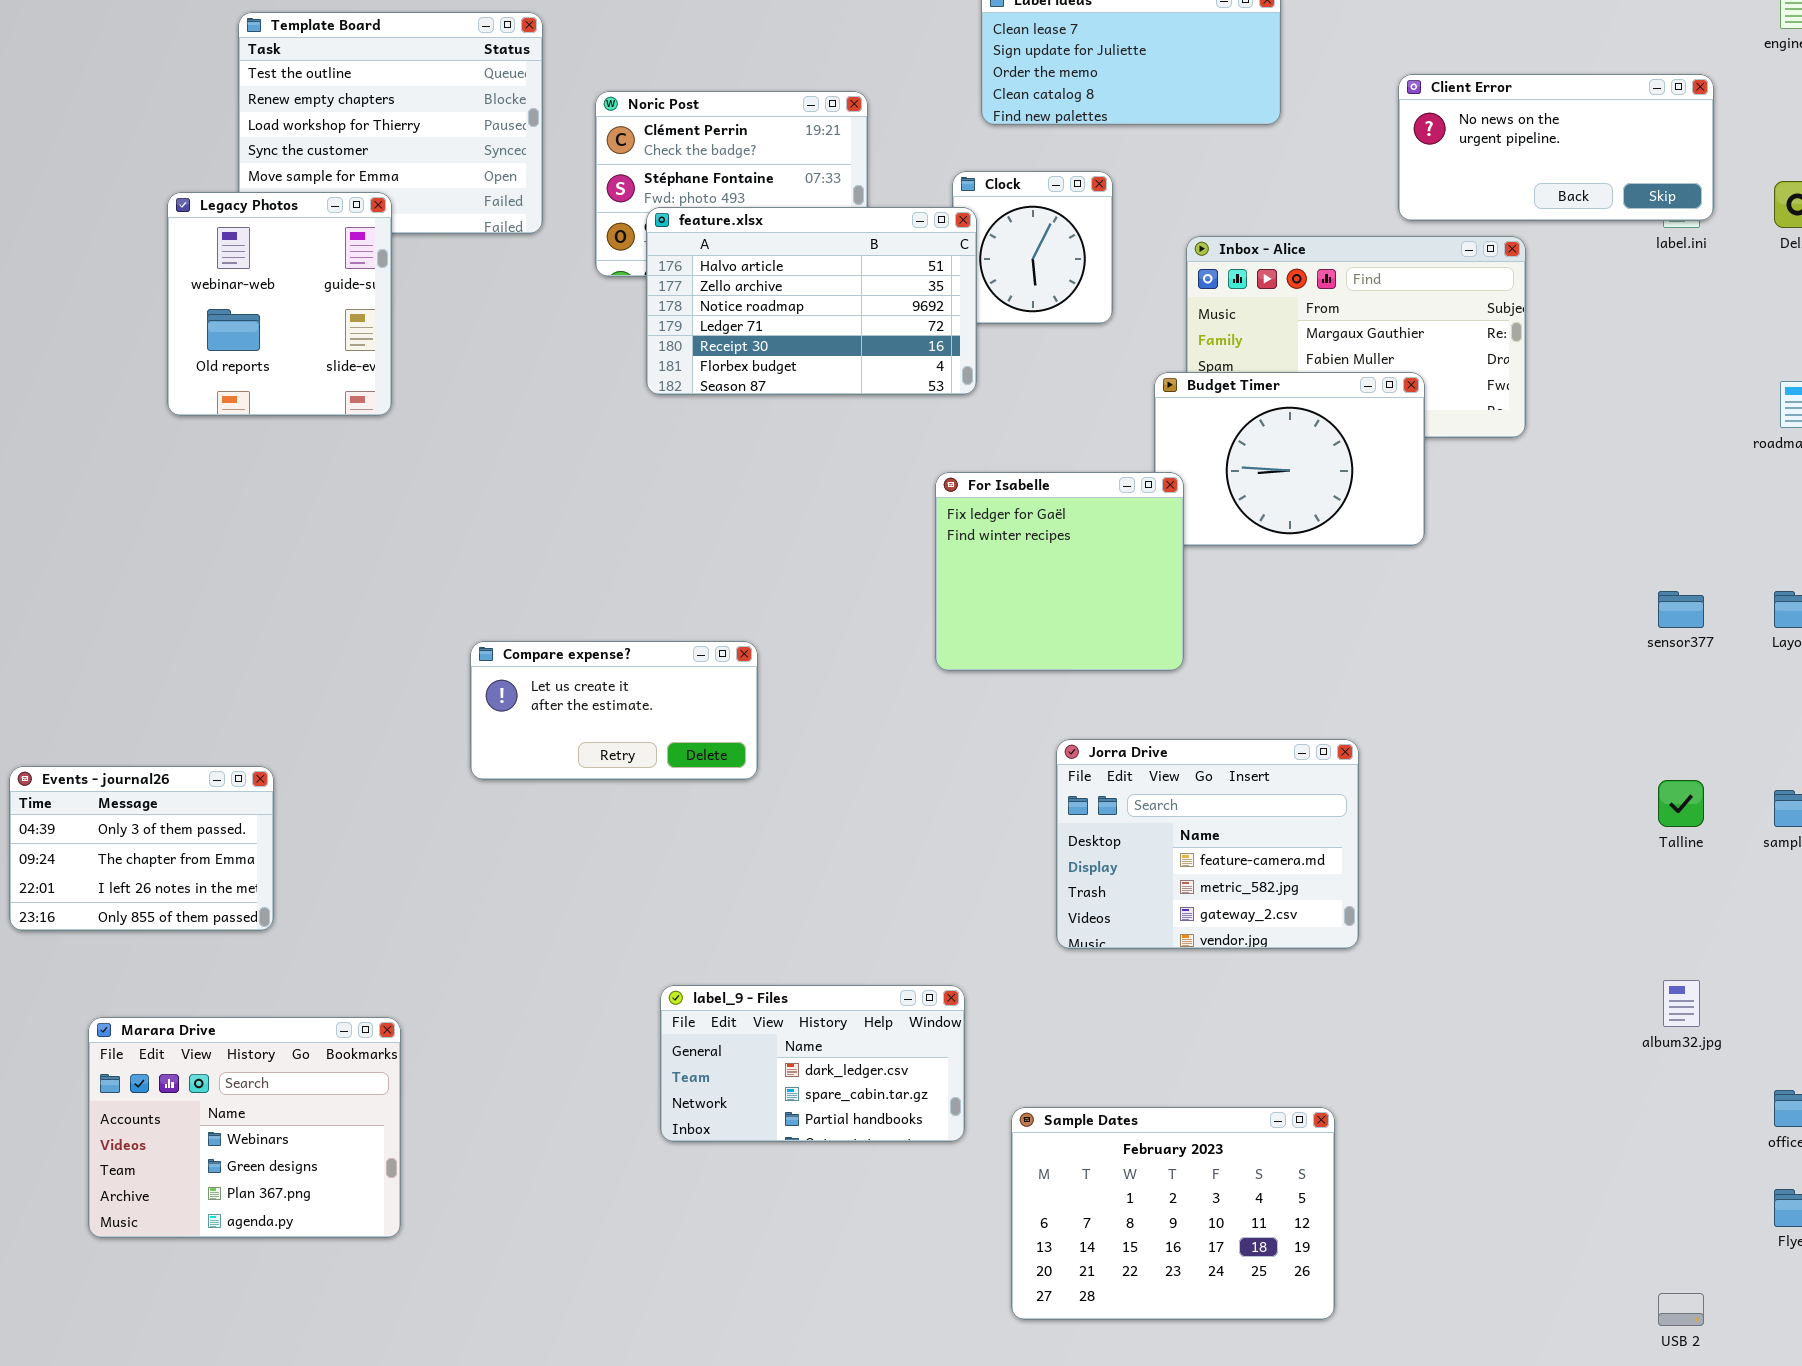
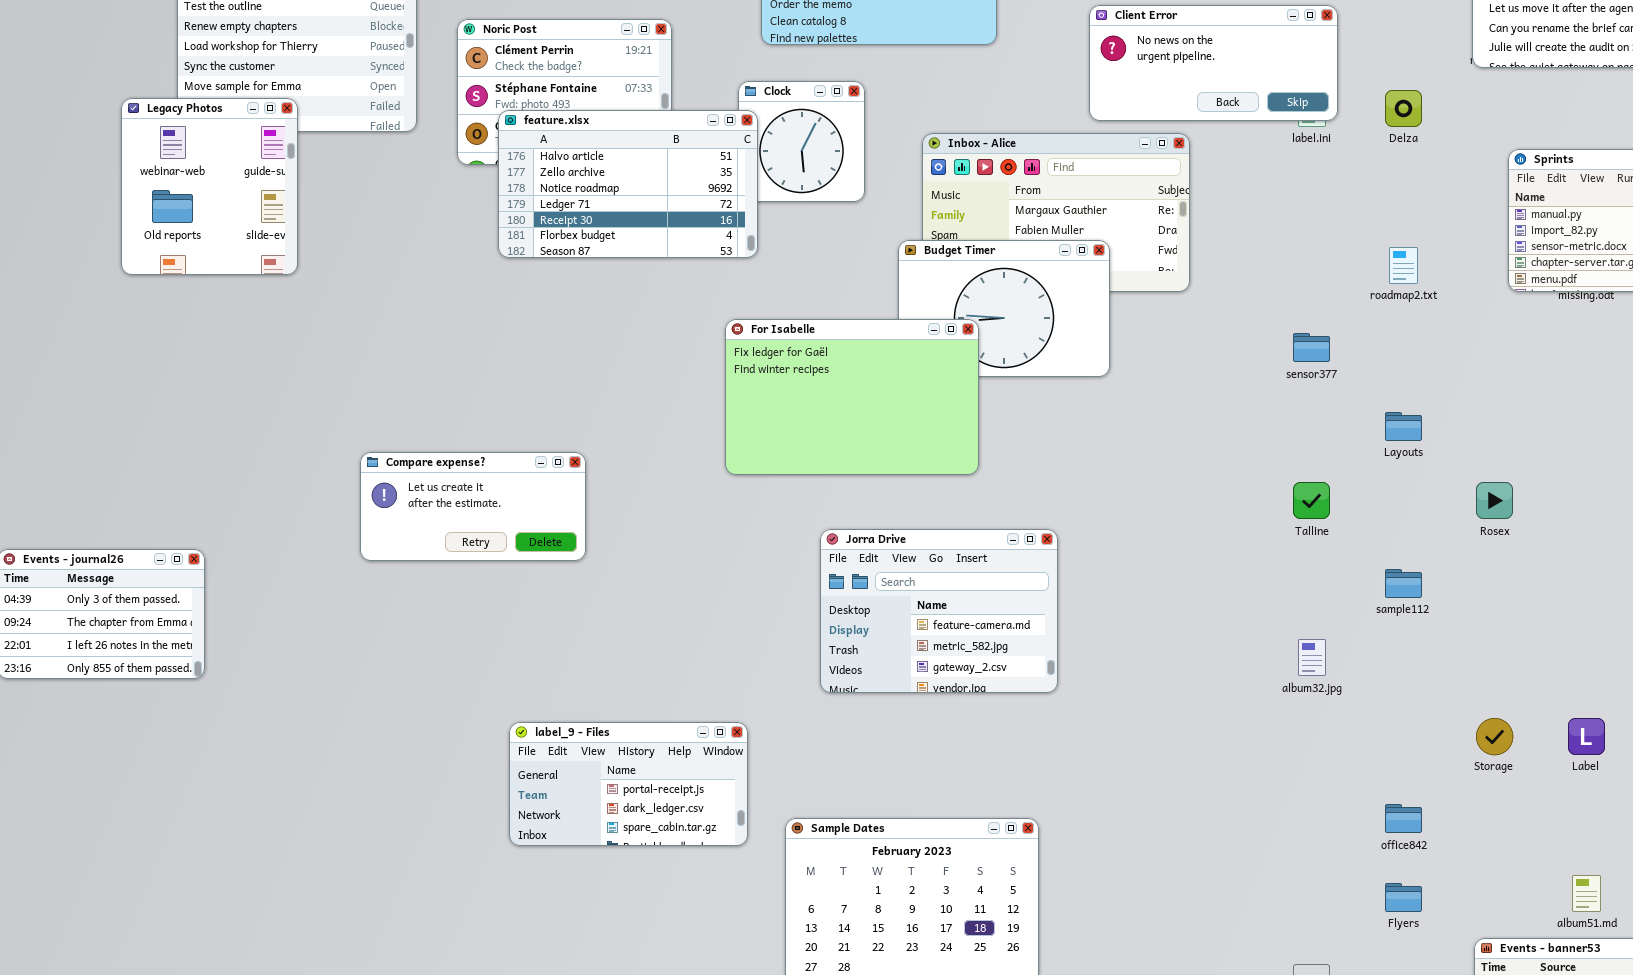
For Isabelle: [935,472,1184,671] -> [725,319,979,475], resized
sensor377: [1658,591,1704,628] -> [1293,333,1330,362], moved
Talline: [1658,780,1704,827] -> [1293,482,1330,519], moved
album32.jpg: [1663,980,1700,1027] -> [1298,639,1326,676], moved
label_9 - Files: [660,985,965,1142] -> [509,722,748,846], scrolled up 1 row
Marara Drive: [88,1017,401,1238] -> none, closed

